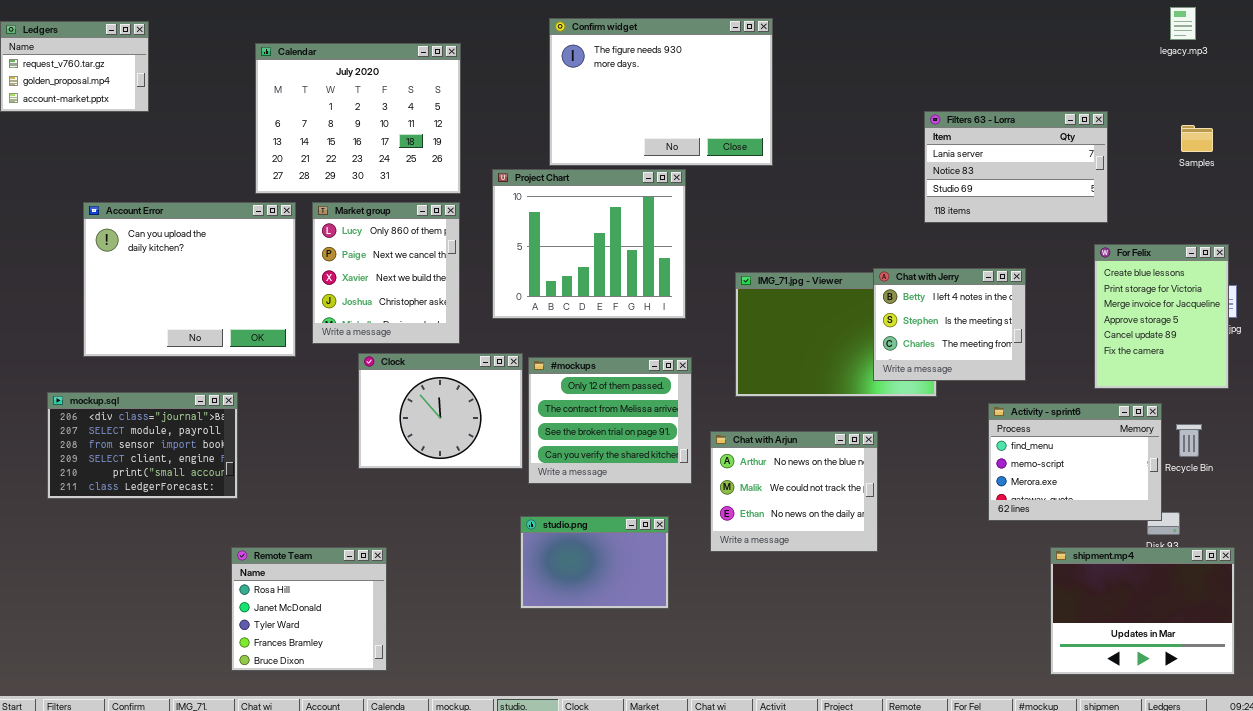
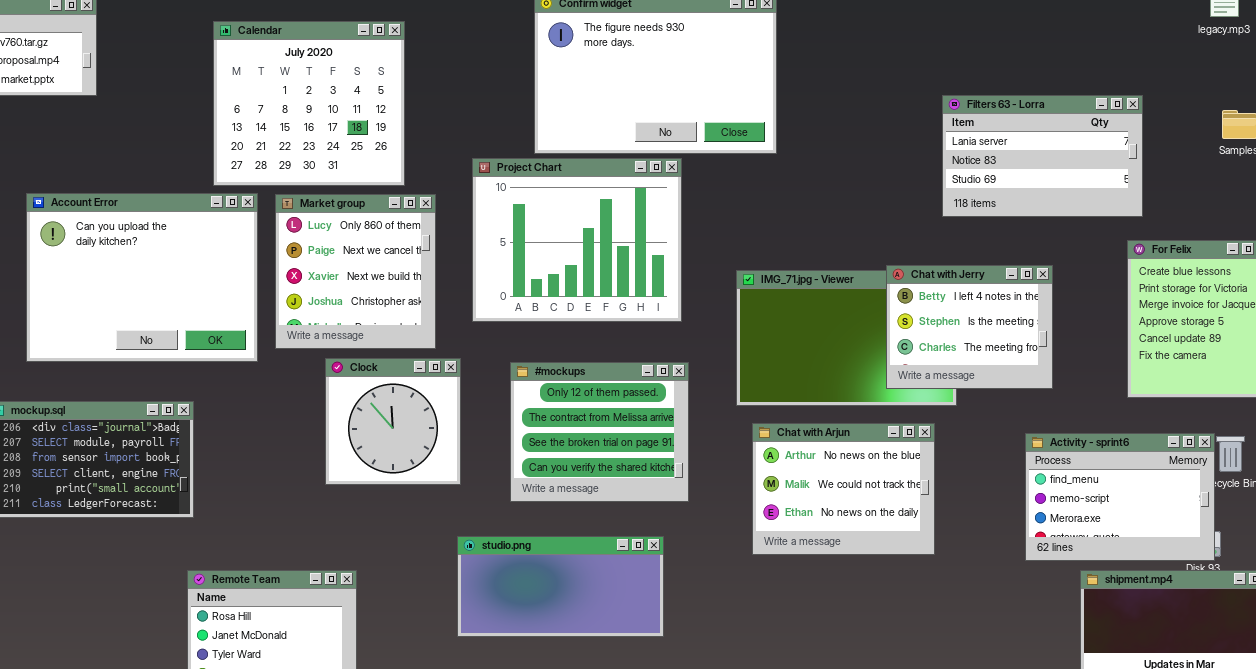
Calendar: [255,43,461,194] -> [213,21,405,186], resized
Clock: [358,353,523,469] -> [325,358,461,485], resized
Activity - sprint6: [988,403,1162,521] -> [1025,433,1215,561], moved
Chat with Arjun: [710,431,878,552] -> [752,423,935,555], moved
studio.png: [520,516,669,609] -> [457,536,664,637], resized

